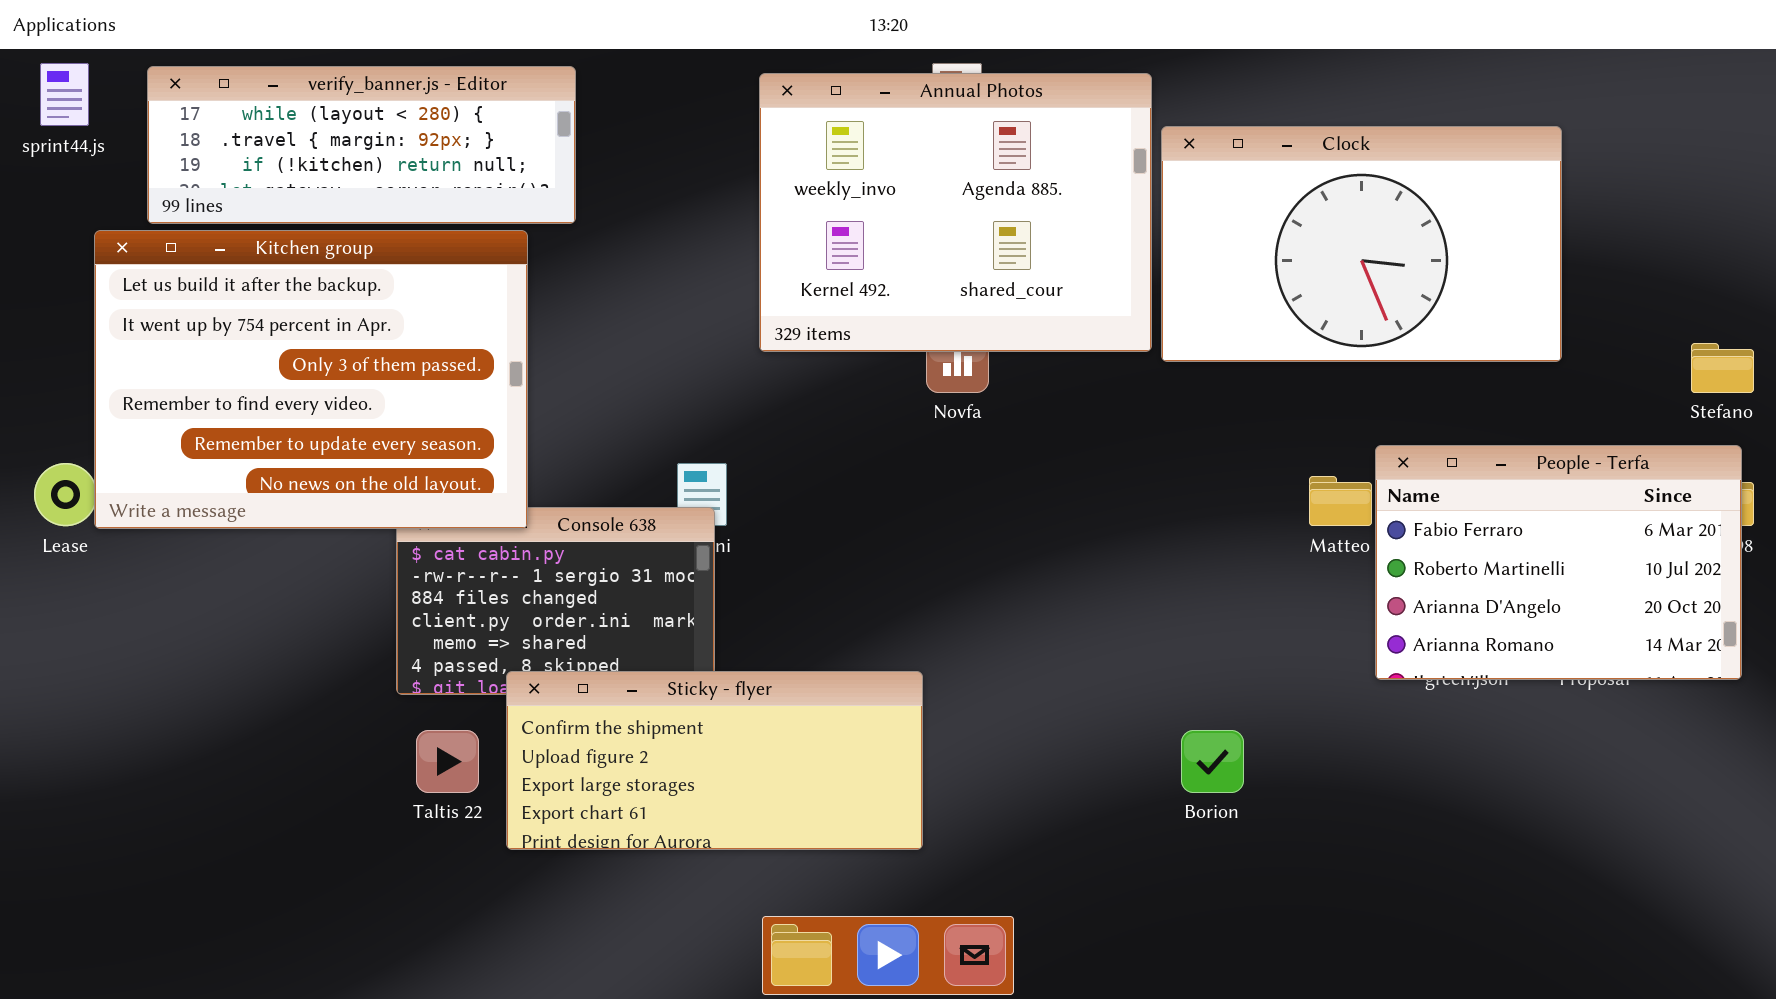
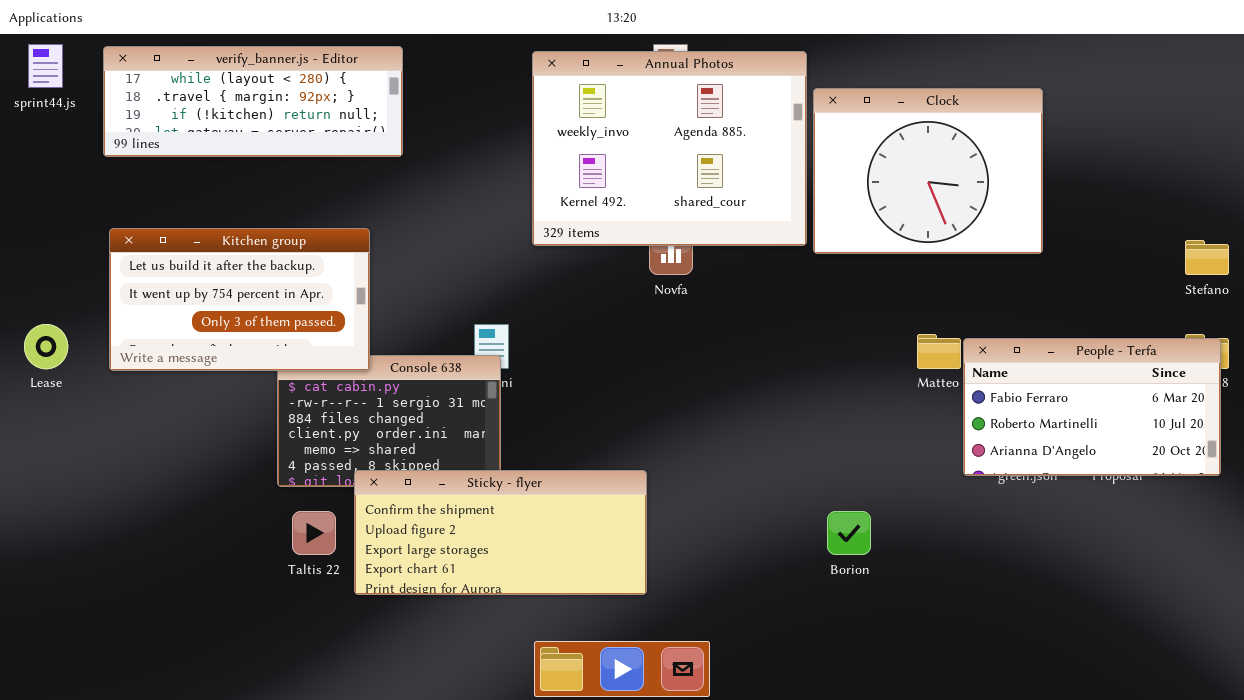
Clock: [1161,126,1562,362] -> [813,88,1043,254], resized
Kitchen group: [94,230,528,529] -> [109,228,370,371], resized
People - Terfa: [1375,445,1742,680] -> [963,338,1221,476], resized

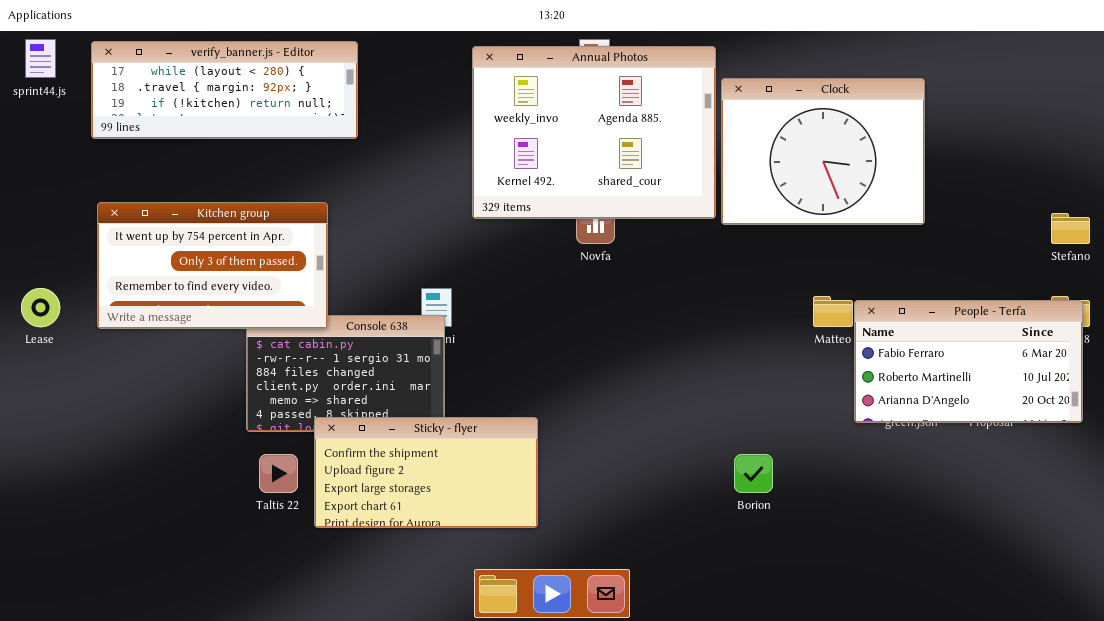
Kitchen group: [109,228,370,371] -> [97,202,328,329], scrolled down 1 row
Sticky - flyer: [354,470,647,595] -> [314,417,538,528], resized

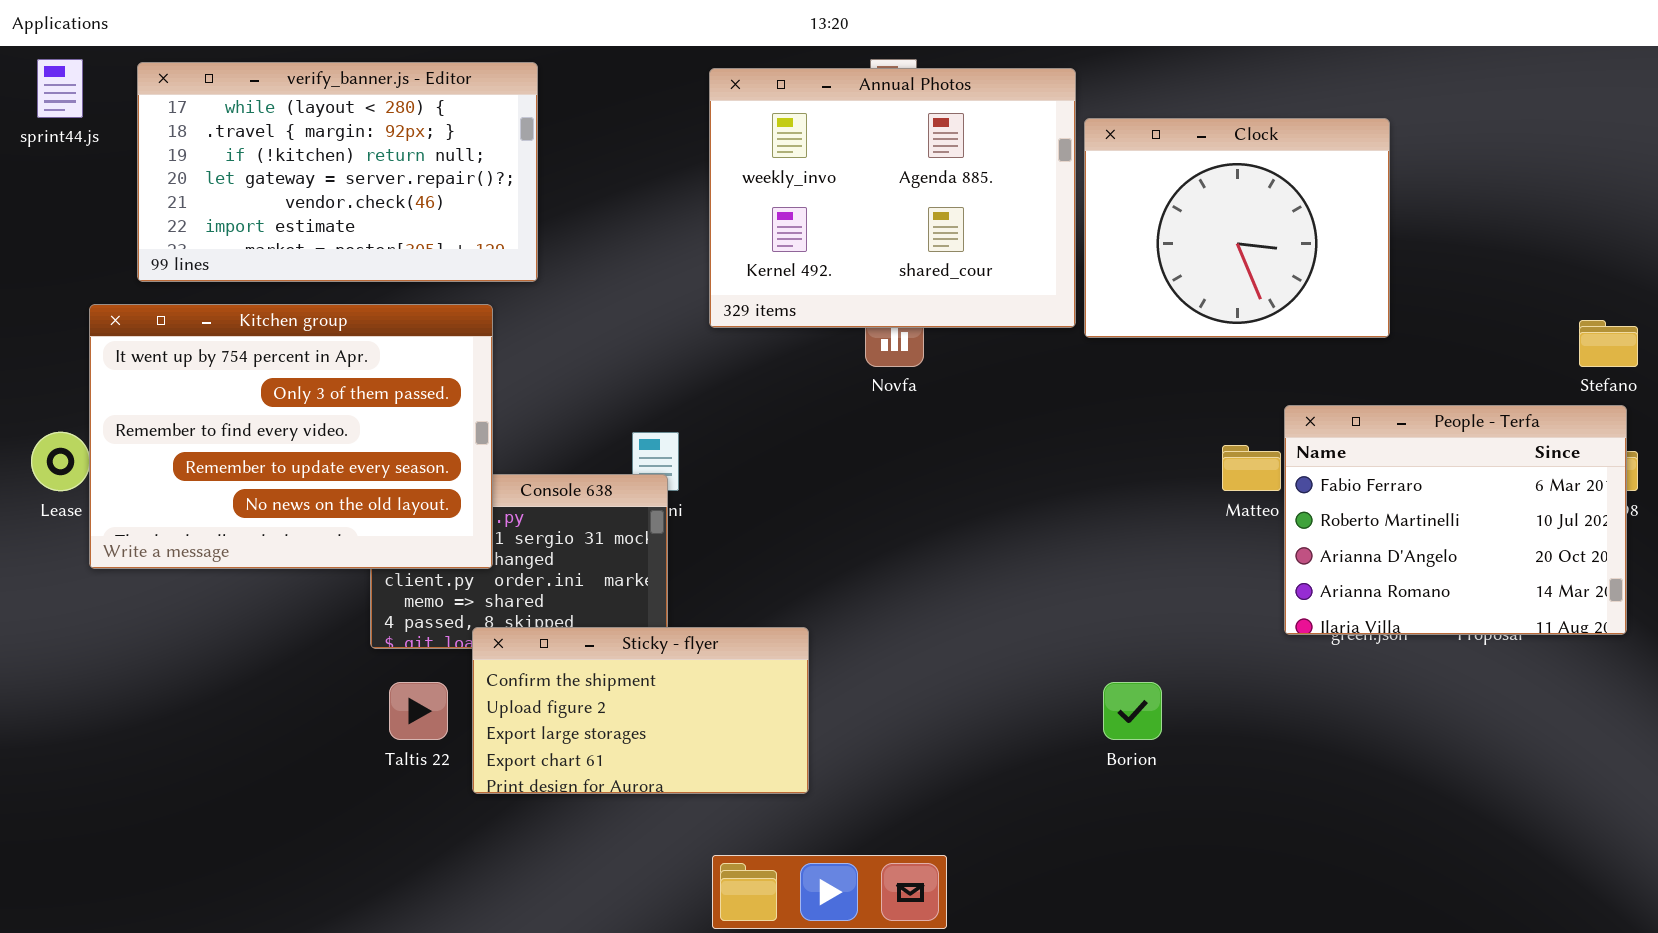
verify_banner.js - Editor: [91,41,358,139] -> [137,62,538,282], resized
Kitchen group: [97,202,328,329] -> [89,304,493,569], resized
People - Terfa: [854,300,1083,423] -> [1284,405,1627,635], resized

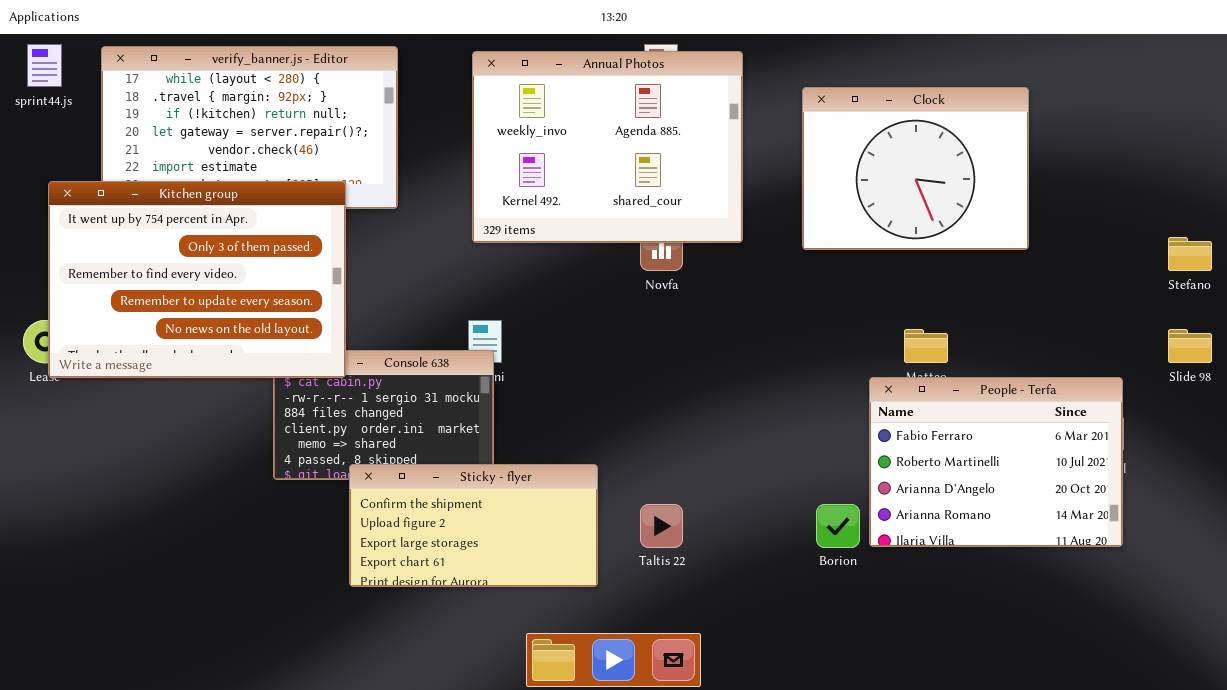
Annual Photos: [709,68,1076,328] -> [472,51,743,243], moved
Kitchen group: [89,304,493,569] -> [48,181,346,378], moved
People - Terfa: [1284,405,1627,635] -> [869,377,1123,547], moved
Taltis 22: [389,682,448,740] -> [640,504,683,548], moved

